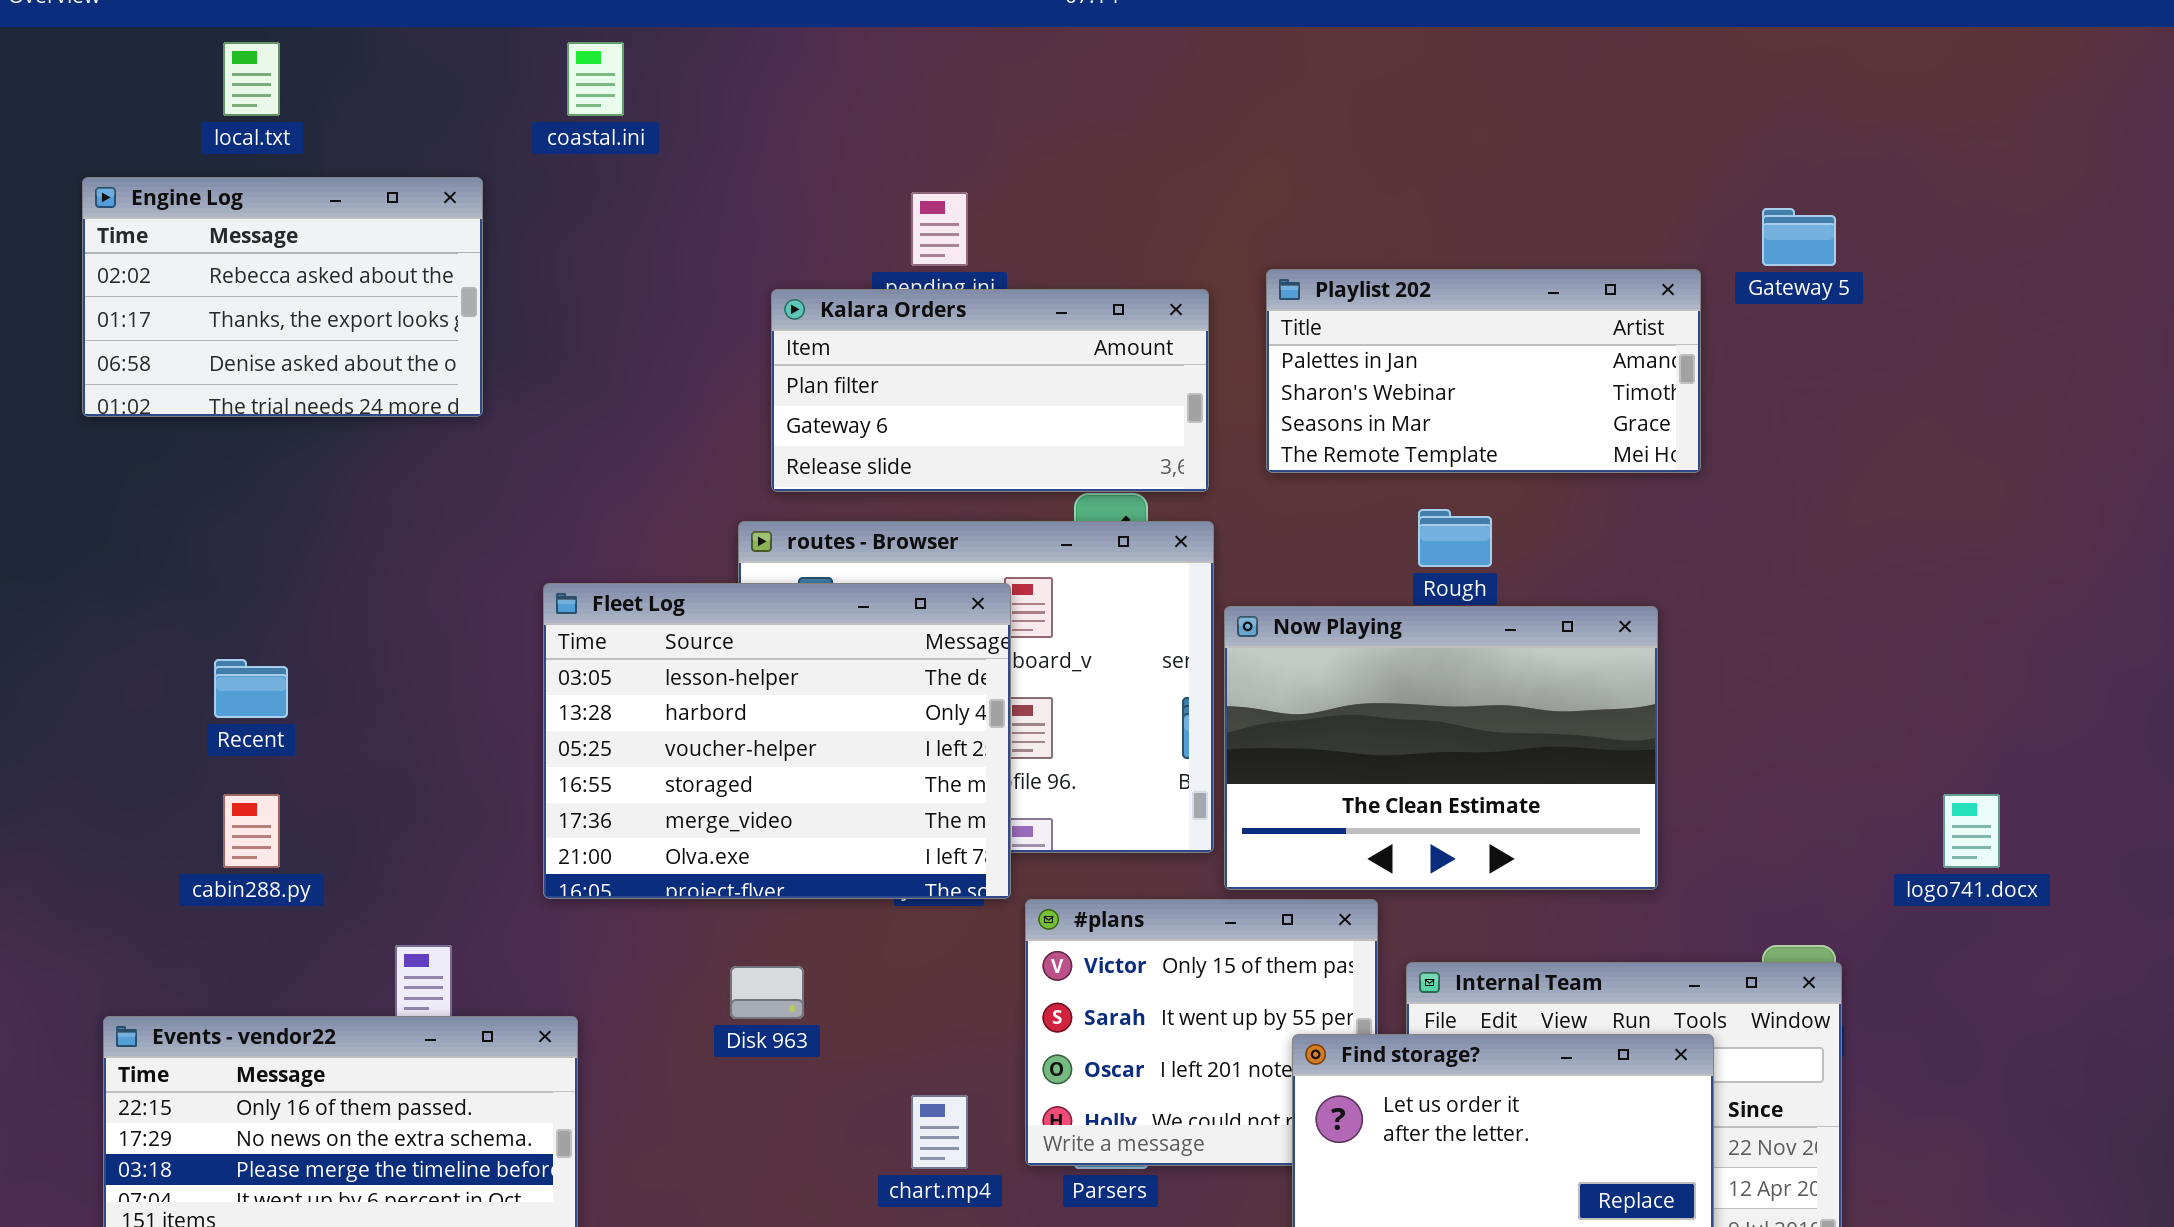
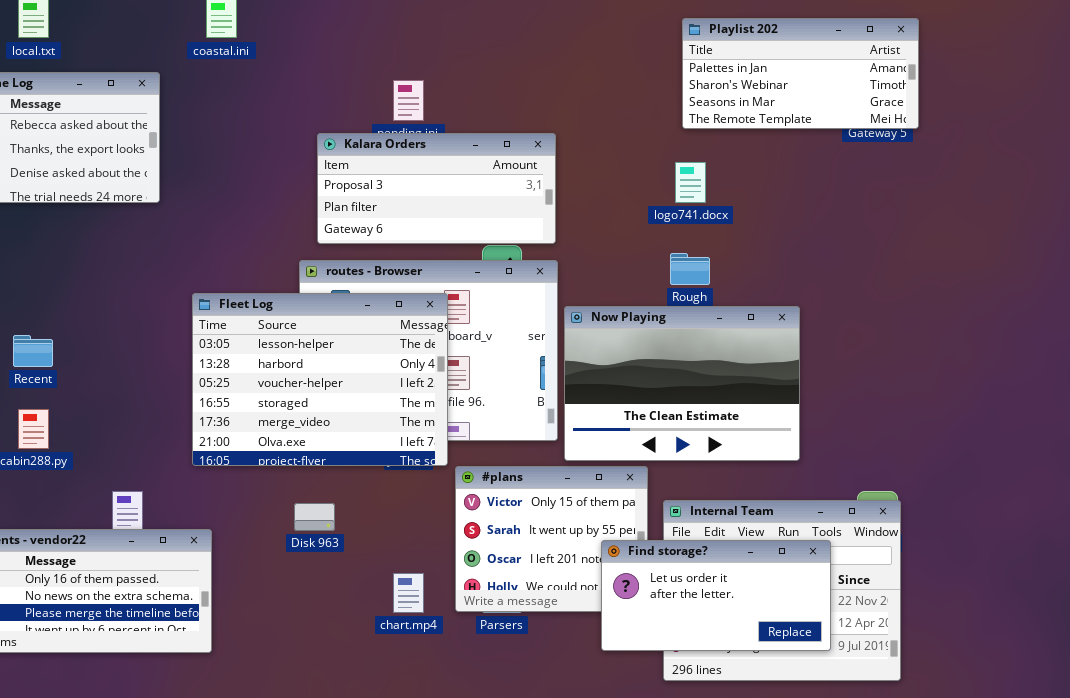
Playlist 202: [1266,269,1701,473] -> [682,18,919,129], moved
Kalara Orders: [771,289,1209,492] -> [317,133,556,244], scrolled up 1 row
logo741.docx: [1943,794,2000,868] -> [675,162,706,203], moved

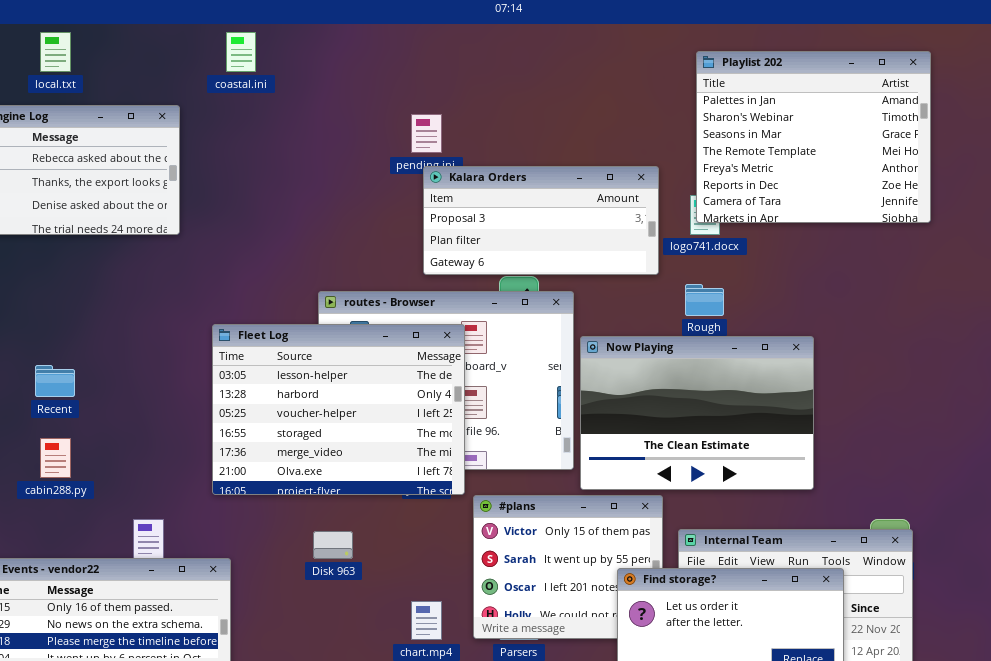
Playlist 202: [682,18,919,129] -> [696,51,931,223], resized
Kalara Orders: [317,133,556,244] -> [423,166,659,275], moved

